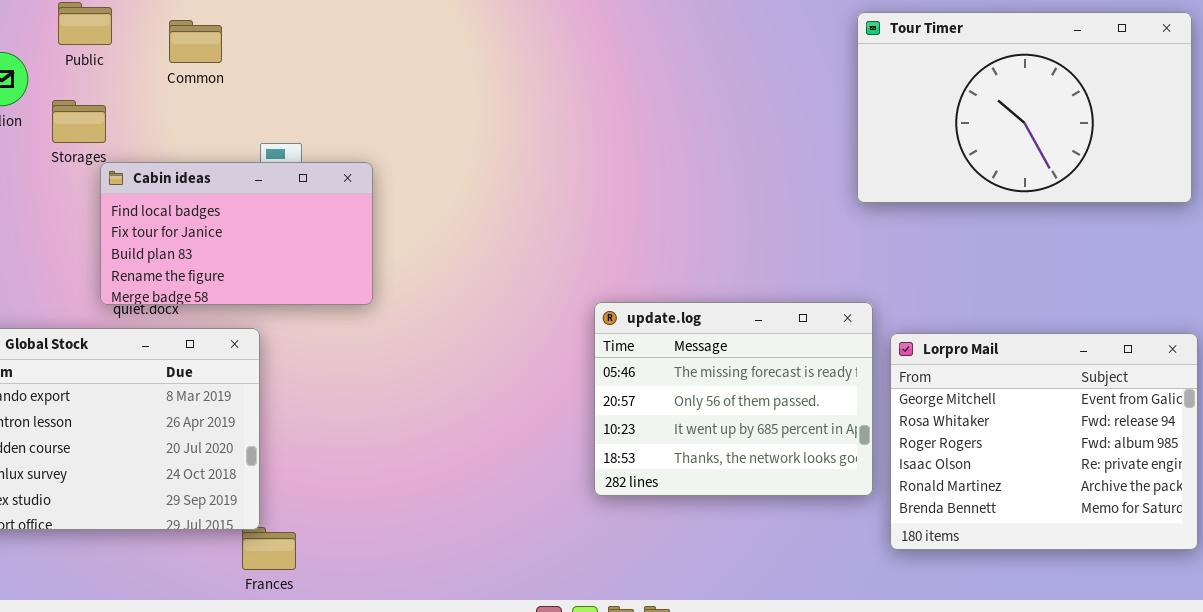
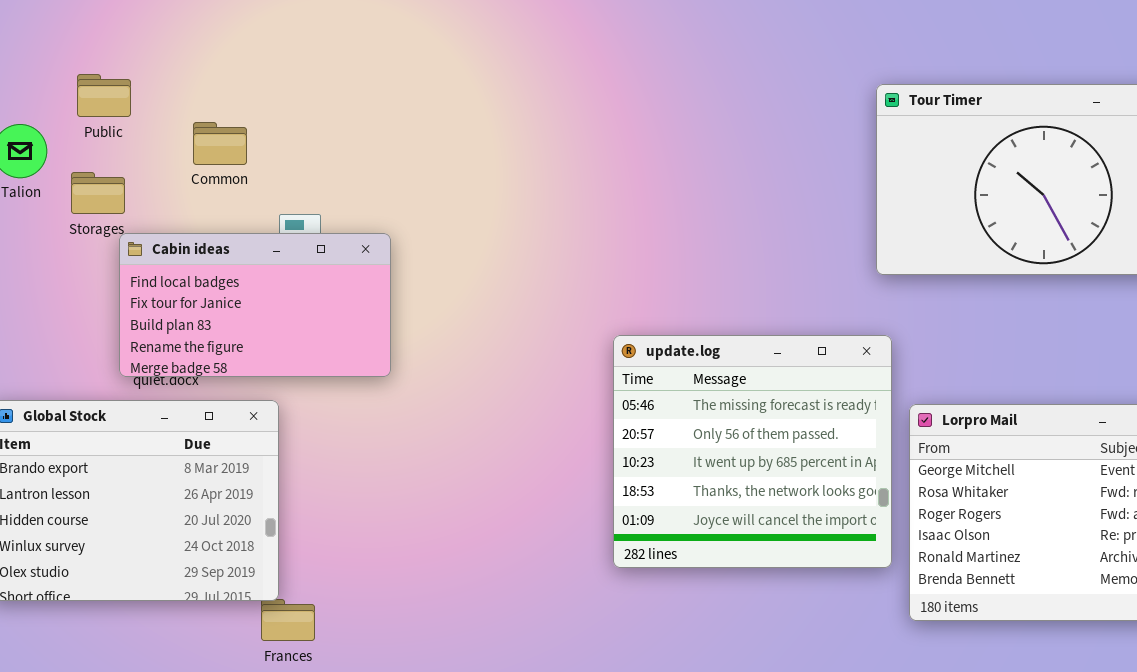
Common: [169,20,222,63] -> [193,122,247,165], moved
update.log: [594,302,873,496] -> [613,335,892,568], resized

